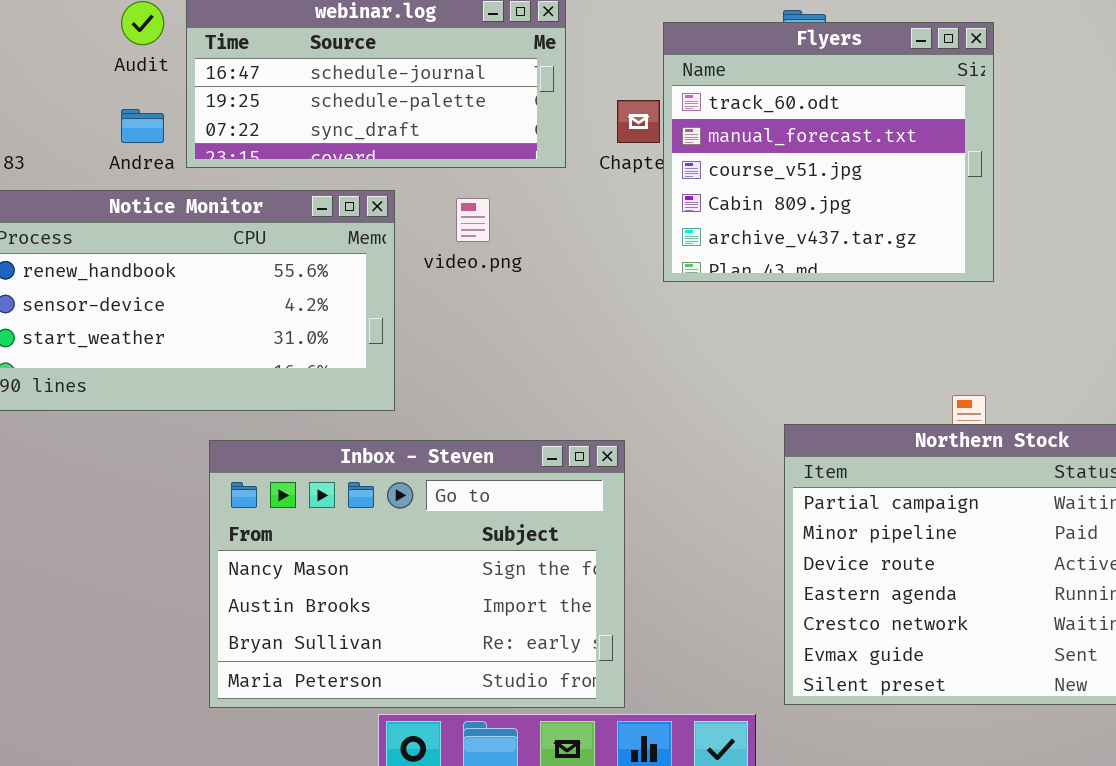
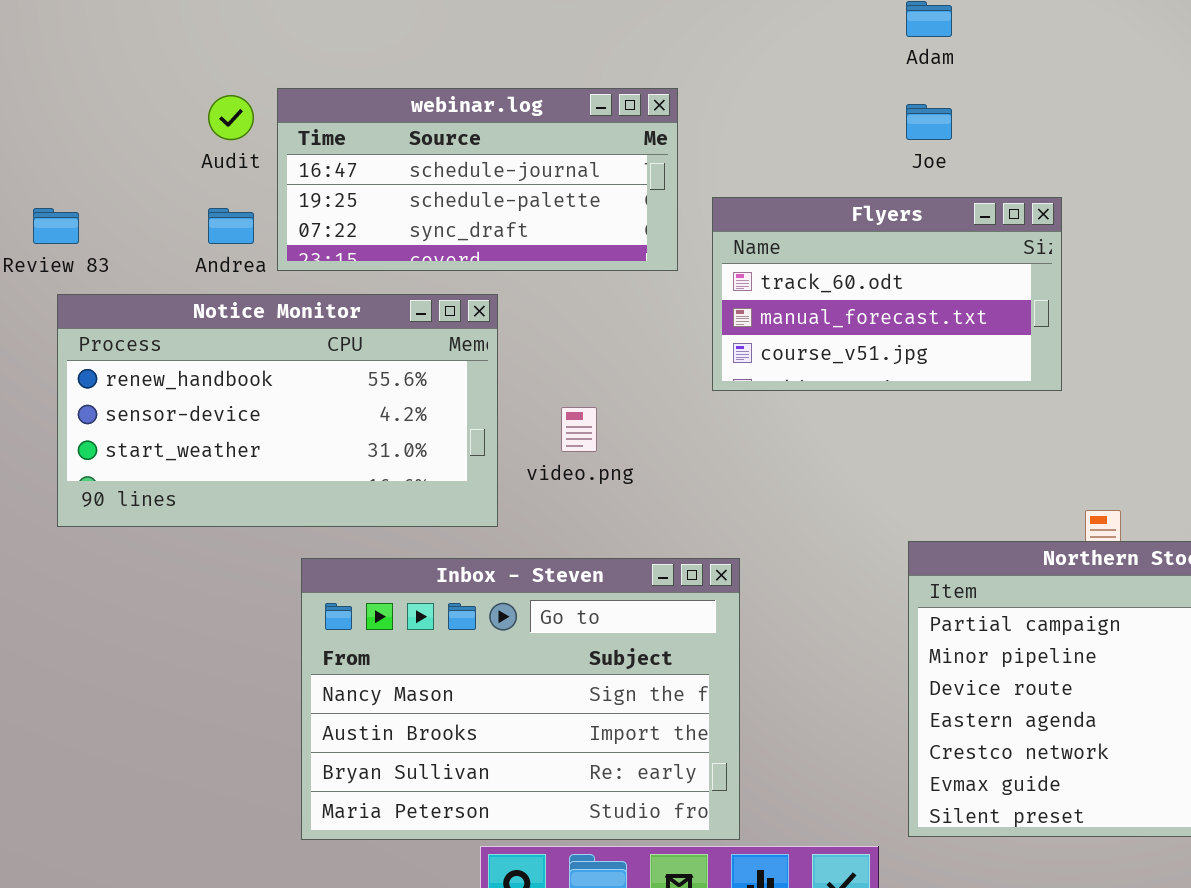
Flyers: [663,22,994,282] -> [712,197,1062,391], moved, resized
video.png: [456,198,490,242] -> [561,407,597,452], moved

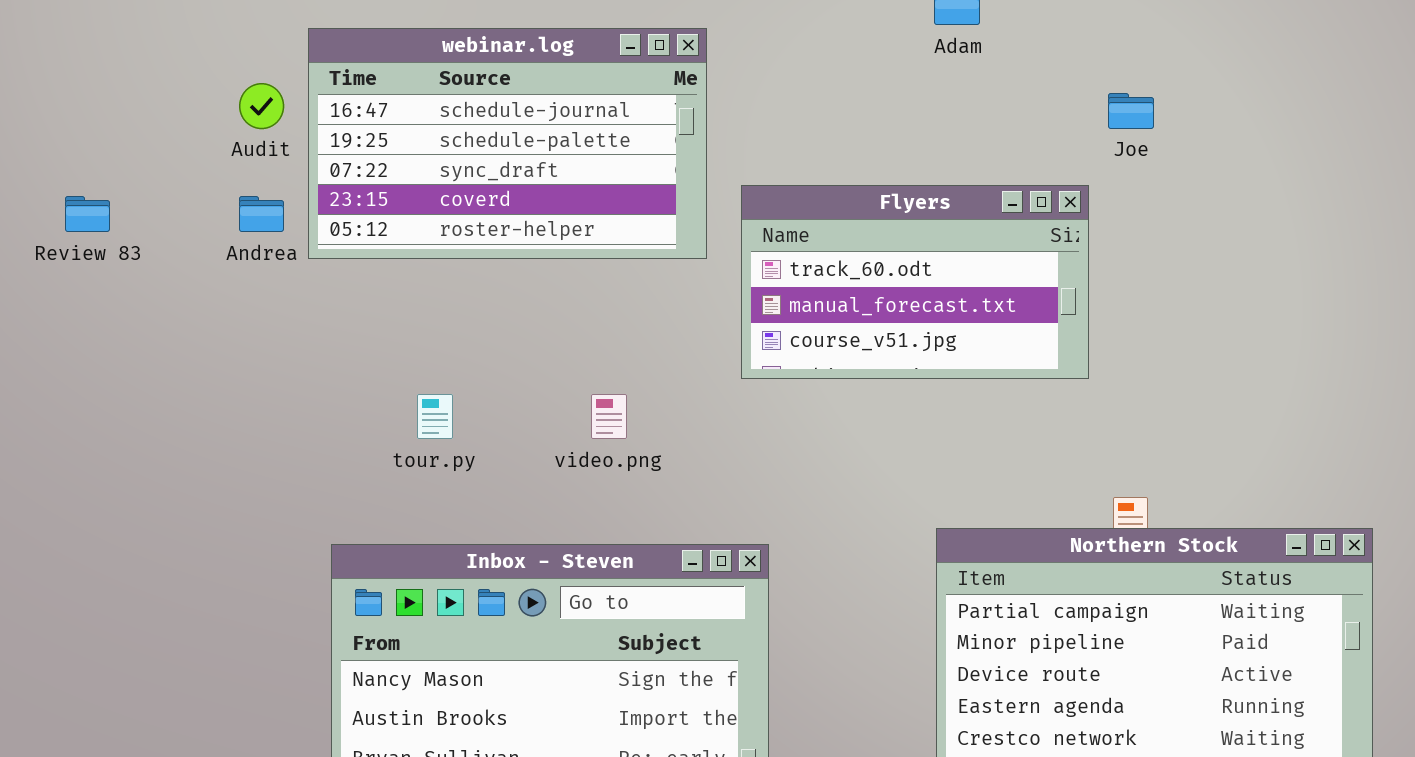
webinar.log: [277,88,678,271] -> [308,28,707,259], resized
Joe: [906,104,952,140] -> [1108,93,1154,129], moved
Notice Monitor: [57,294,498,527] -> none, closed

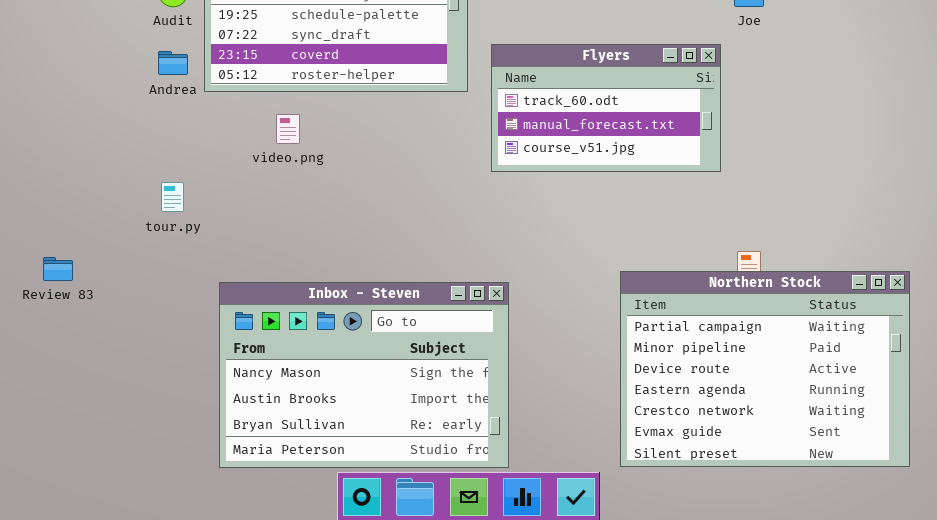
Review 83: [65,196,110,232] -> [43,257,73,281], moved
tour.py: [417,394,453,439] -> [161,182,184,212], moved
video.png: [591,394,627,439] -> [276,114,300,144], moved

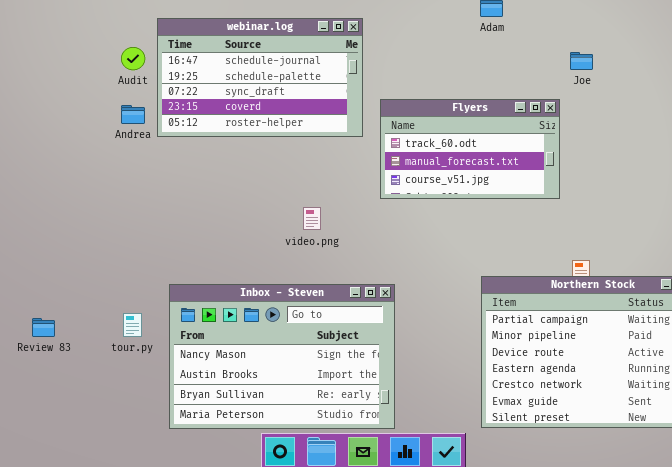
video.png: [276,114,300,144] -> [303,207,321,230], moved
tour.py: [161,182,184,212] -> [123,313,142,337], moved
Review 83: [43,257,73,281] -> [32,318,55,337], moved

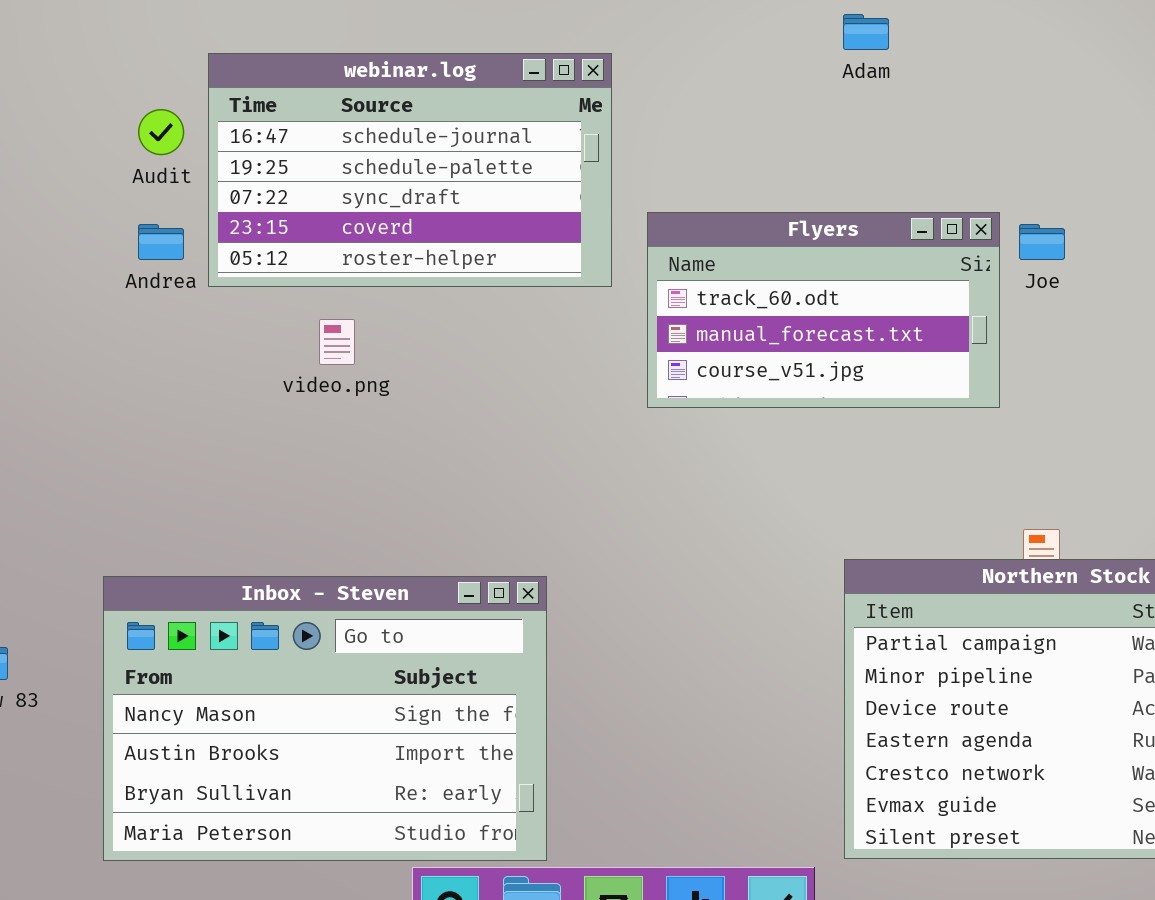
Joe: [570,52,593,70] -> [1019,224,1065,260], moved
video.png: [303,207,321,230] -> [319,319,355,365], moved
Inbox - Steven: [169,284,395,429] -> [103,576,547,861], moved

